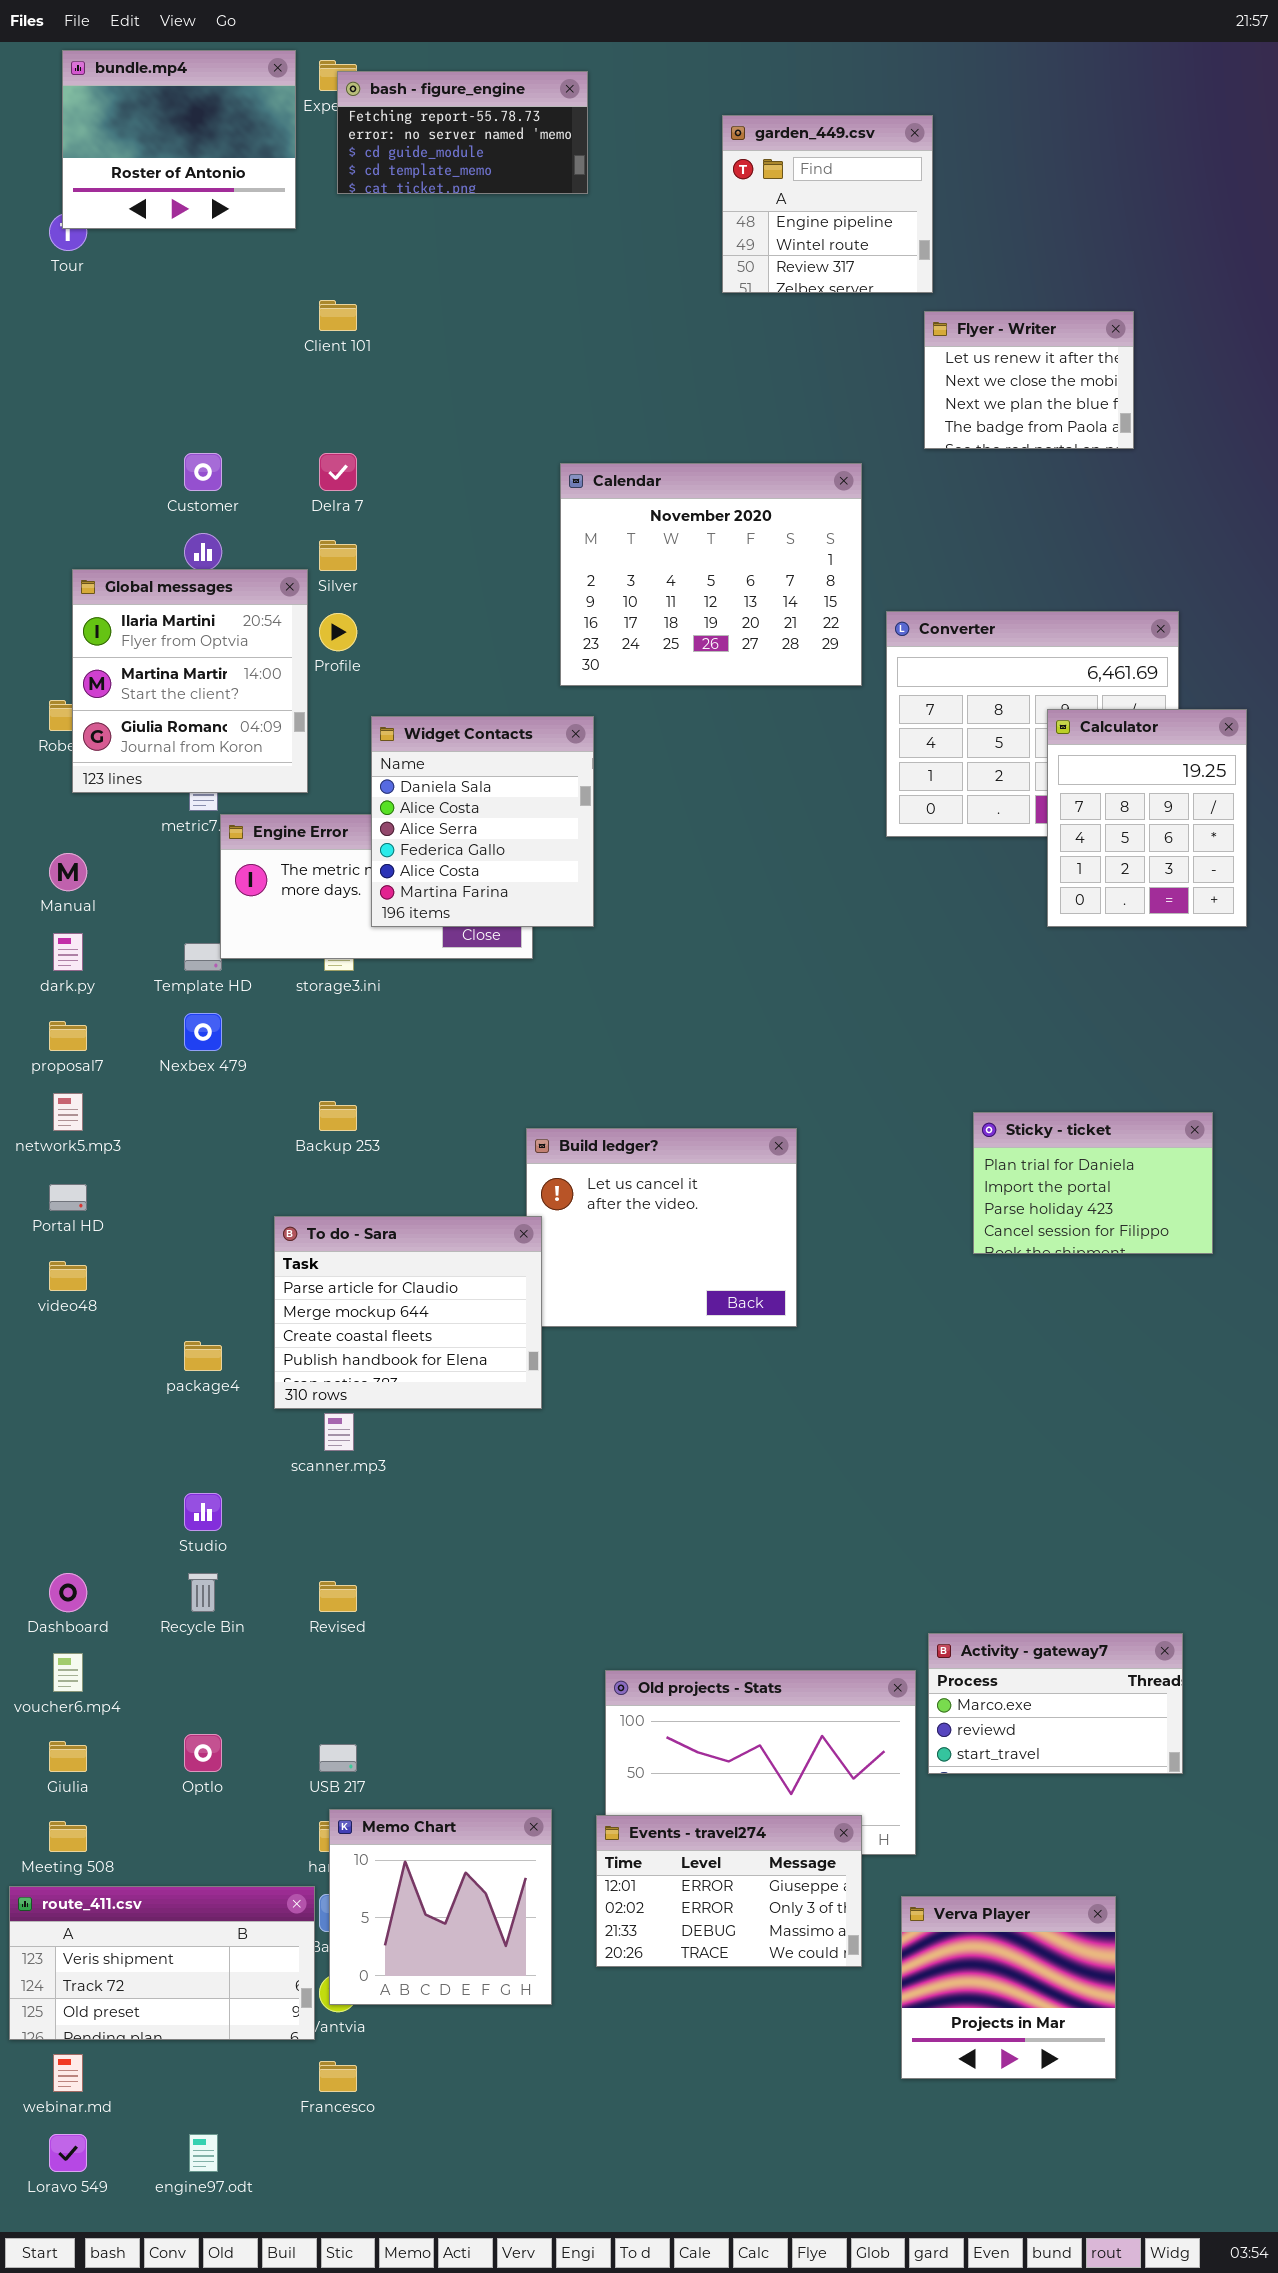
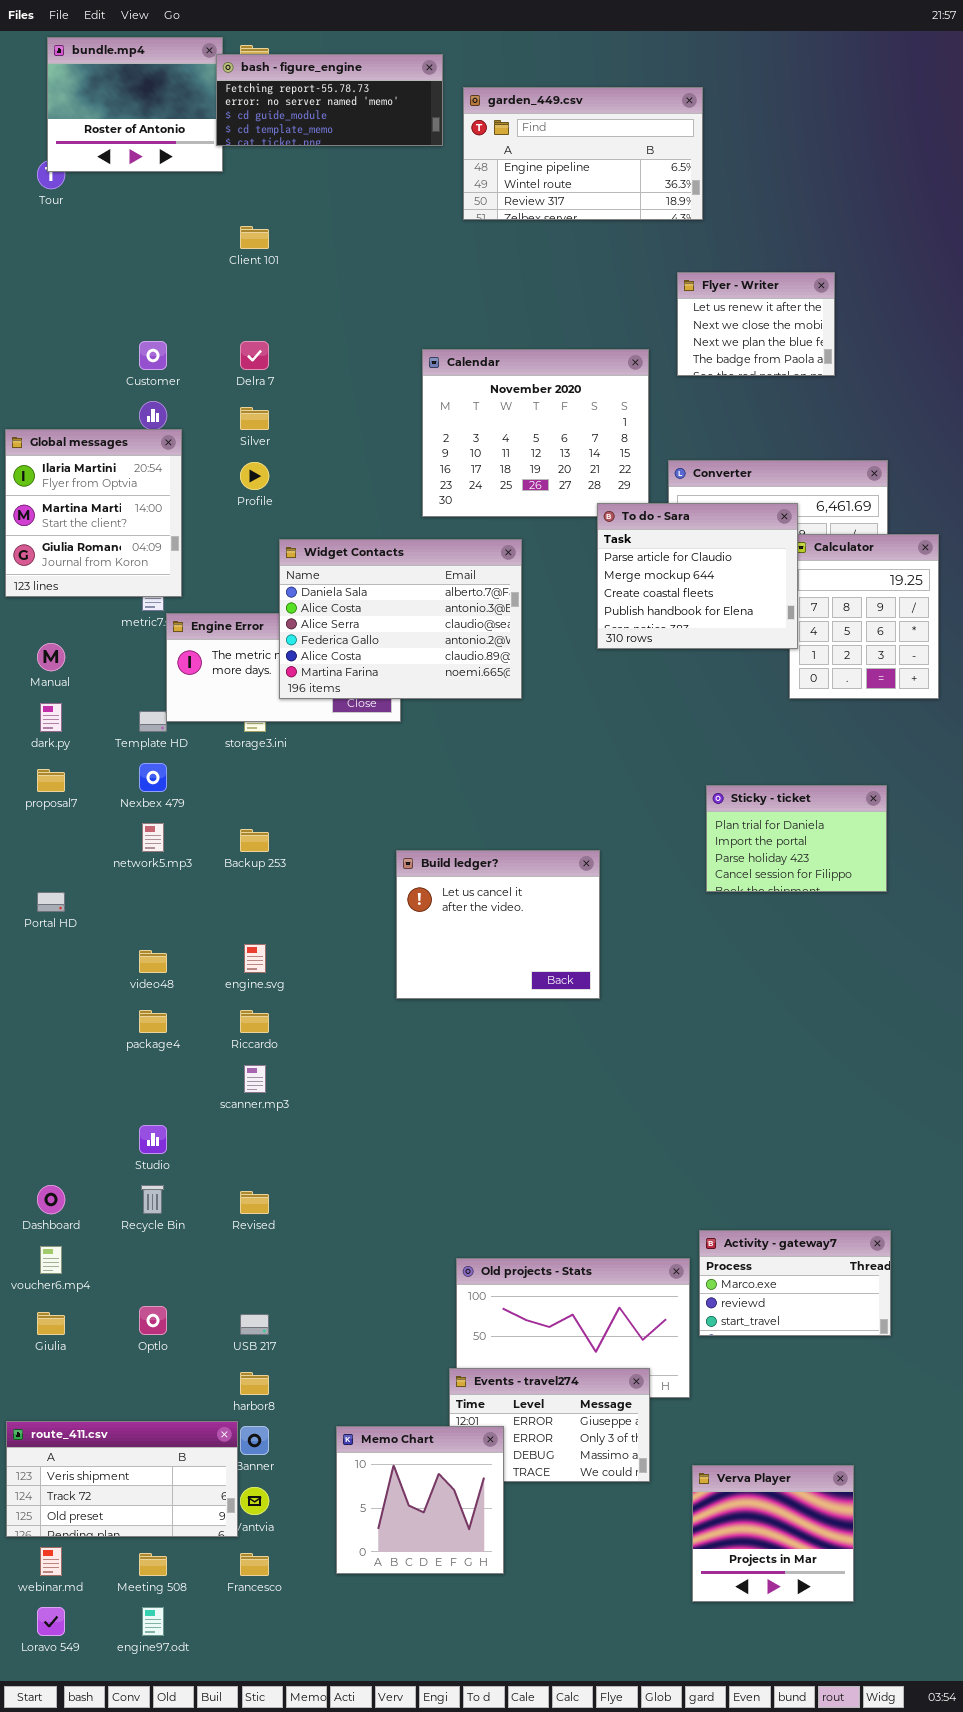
bash - figure_engine: [337,71,588,194] -> [216,54,443,146], resized
garden_449.csv: [722,115,933,293] -> [463,87,703,220], resized
Flyer - Writer: [924,311,1134,449] -> [677,272,835,376], moved
Global messages: [72,569,308,793] -> [5,429,182,597], moved
Widget Contacts: [371,716,594,927] -> [279,539,522,699], resized
network5.mp3: [53,1093,83,1131] -> [142,823,164,852], moved
Sticky - ticket: [973,1112,1213,1254] -> [706,785,887,892], moved
To do - Sara: [274,1216,542,1409] -> [597,503,798,649], moved
video48: [49,1261,87,1291] -> [139,950,167,973], moved
Memo Chart: [329,1809,552,2005] -> [336,1426,504,1574], moved
Meeting 508: [49,1821,87,1852] -> [139,1553,167,1576], moved
Verva Player: [901,1896,1116,2079] -> [692,1465,854,1602], moved

